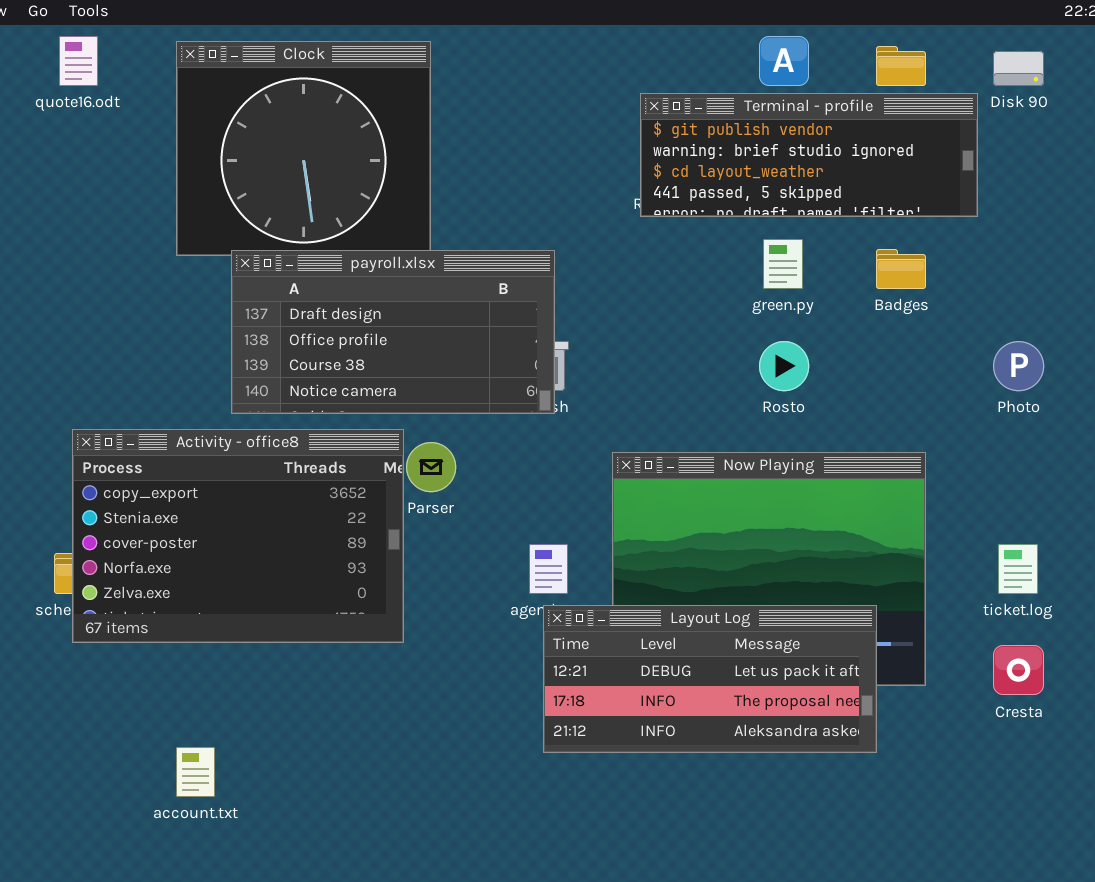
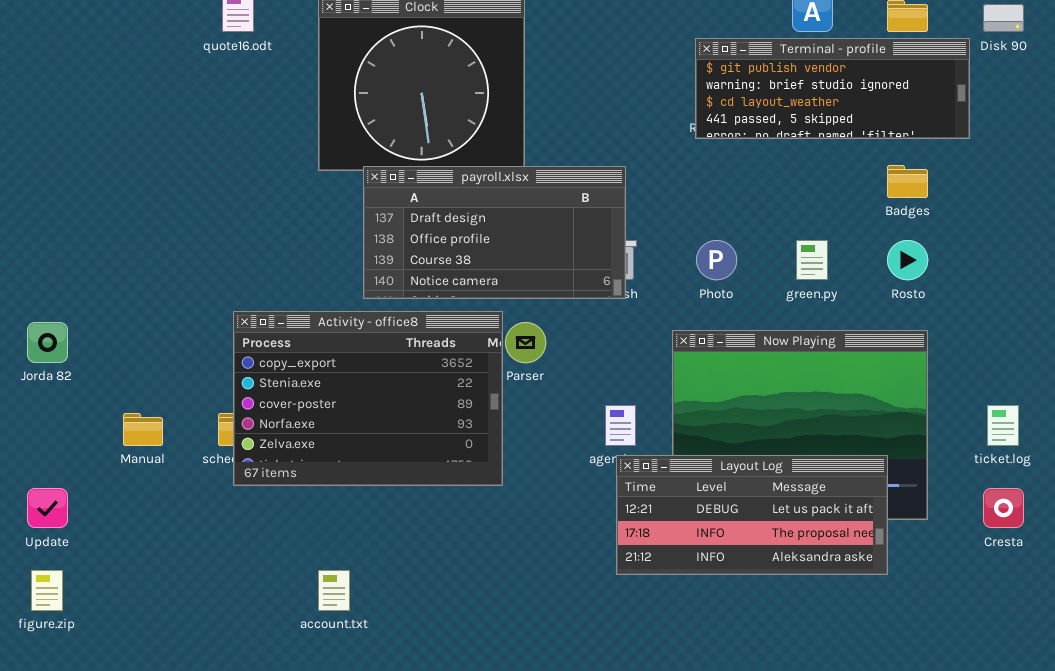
green.py: [763,239,803,289] -> [796,240,828,280], moved
Rosto: [759,341,809,391] -> [887,240,928,280], moved
Photo: [993,341,1044,391] -> [696,240,737,280], moved

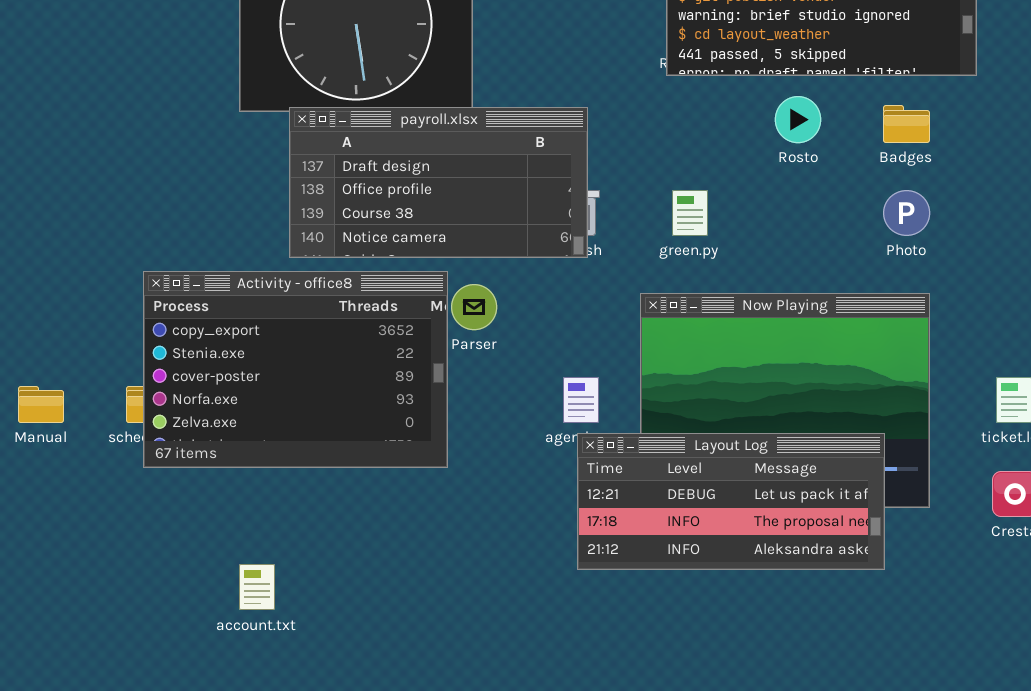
Photo: [696,240,737,280] -> [883,190,930,236], moved
green.py: [796,240,828,280] -> [672,190,708,236], moved
Rosto: [887,240,928,280] -> [775,96,821,143], moved

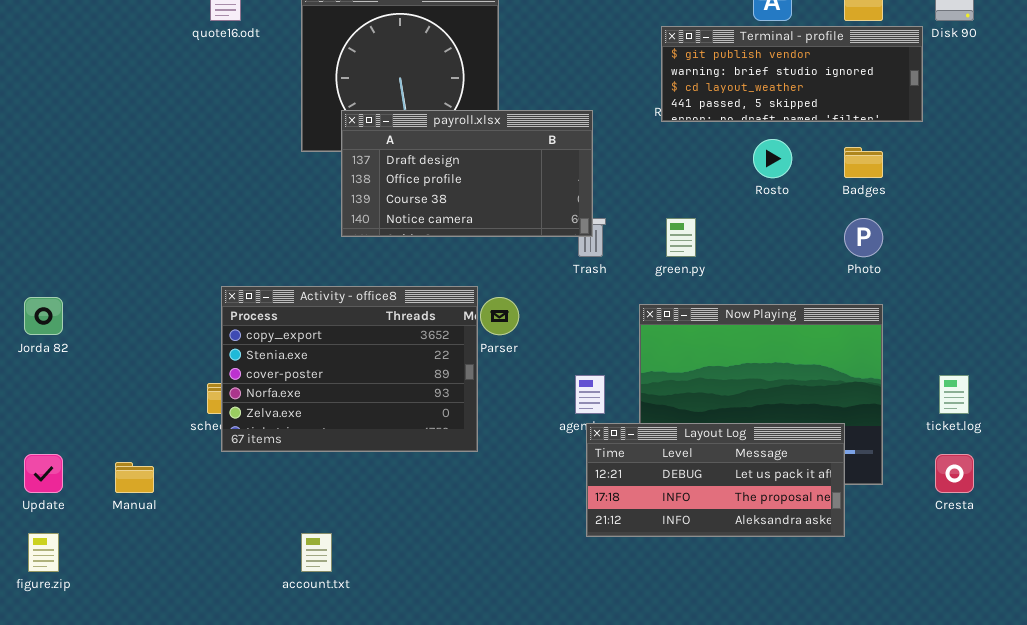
payroll.xlsx: [289,107,588,258] -> [341,110,593,237], moved
Manual: [18,386,64,423] -> [115,462,154,493], moved

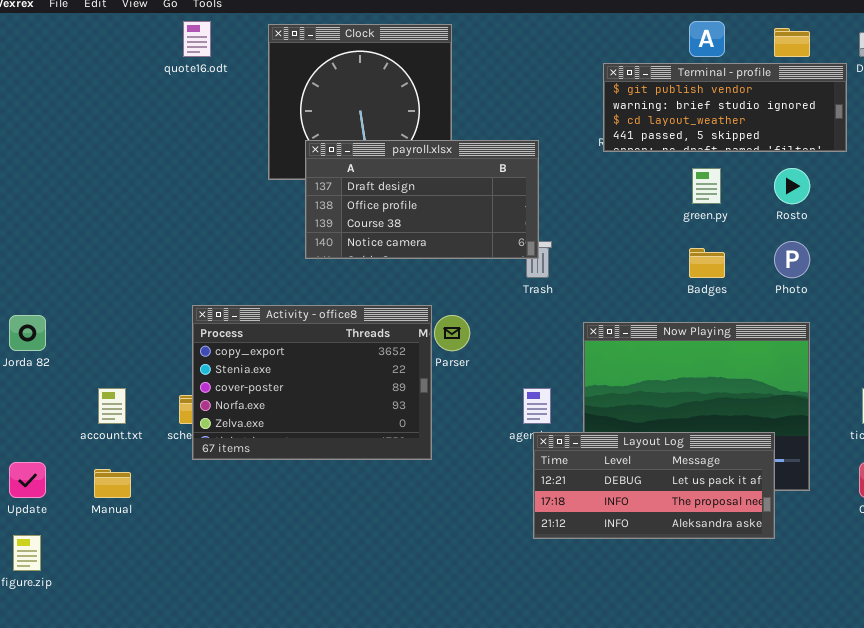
Rosto: [753,139,792,178] -> [774,168,810,204], moved
Badges: [844,147,883,178] -> [689,248,725,278], moved
green.py: [666,218,696,257] -> [692,168,721,204], moved
account.txt: [301,533,332,572] -> [98,388,126,424], moved

